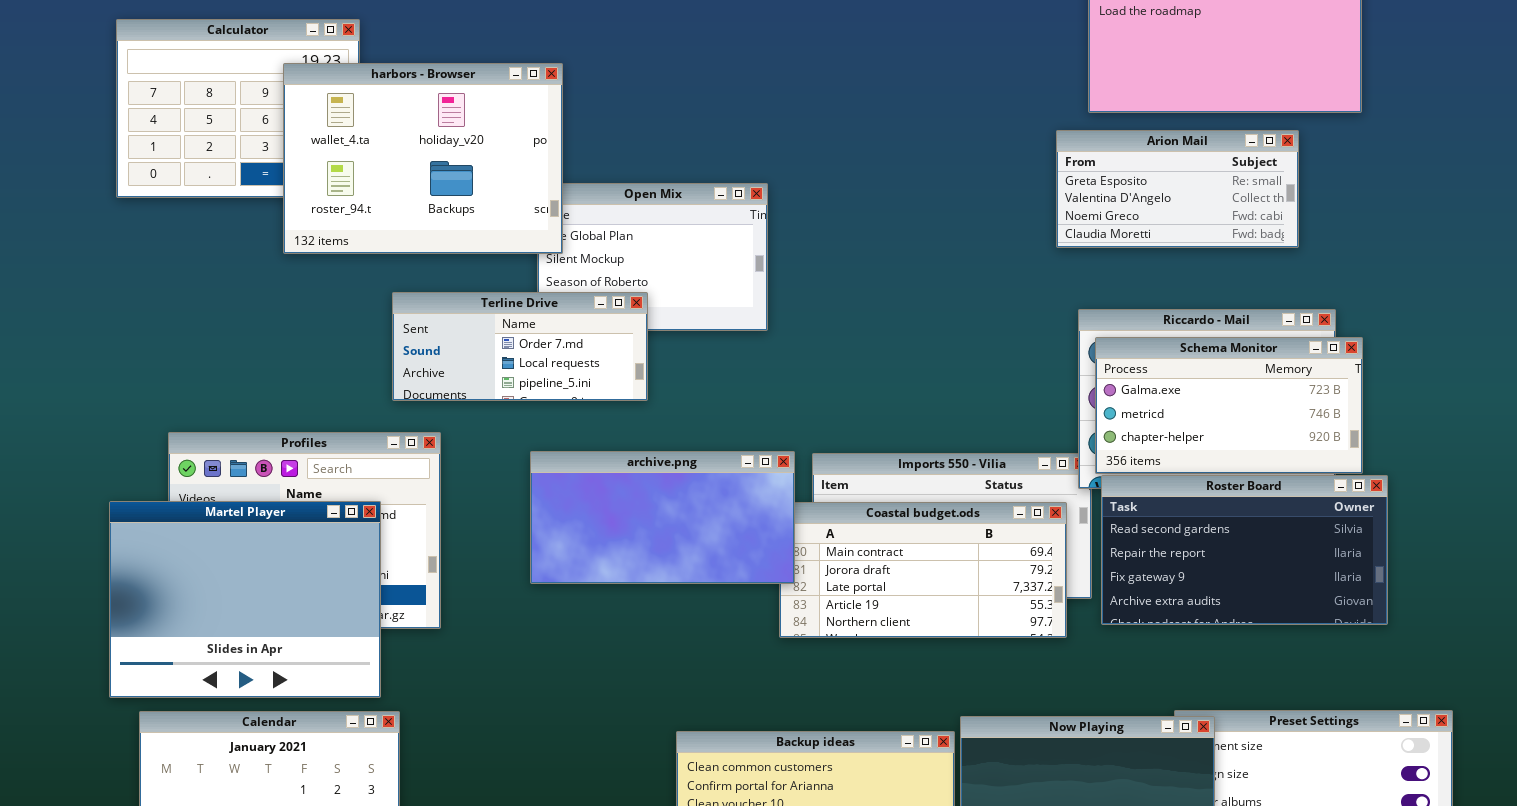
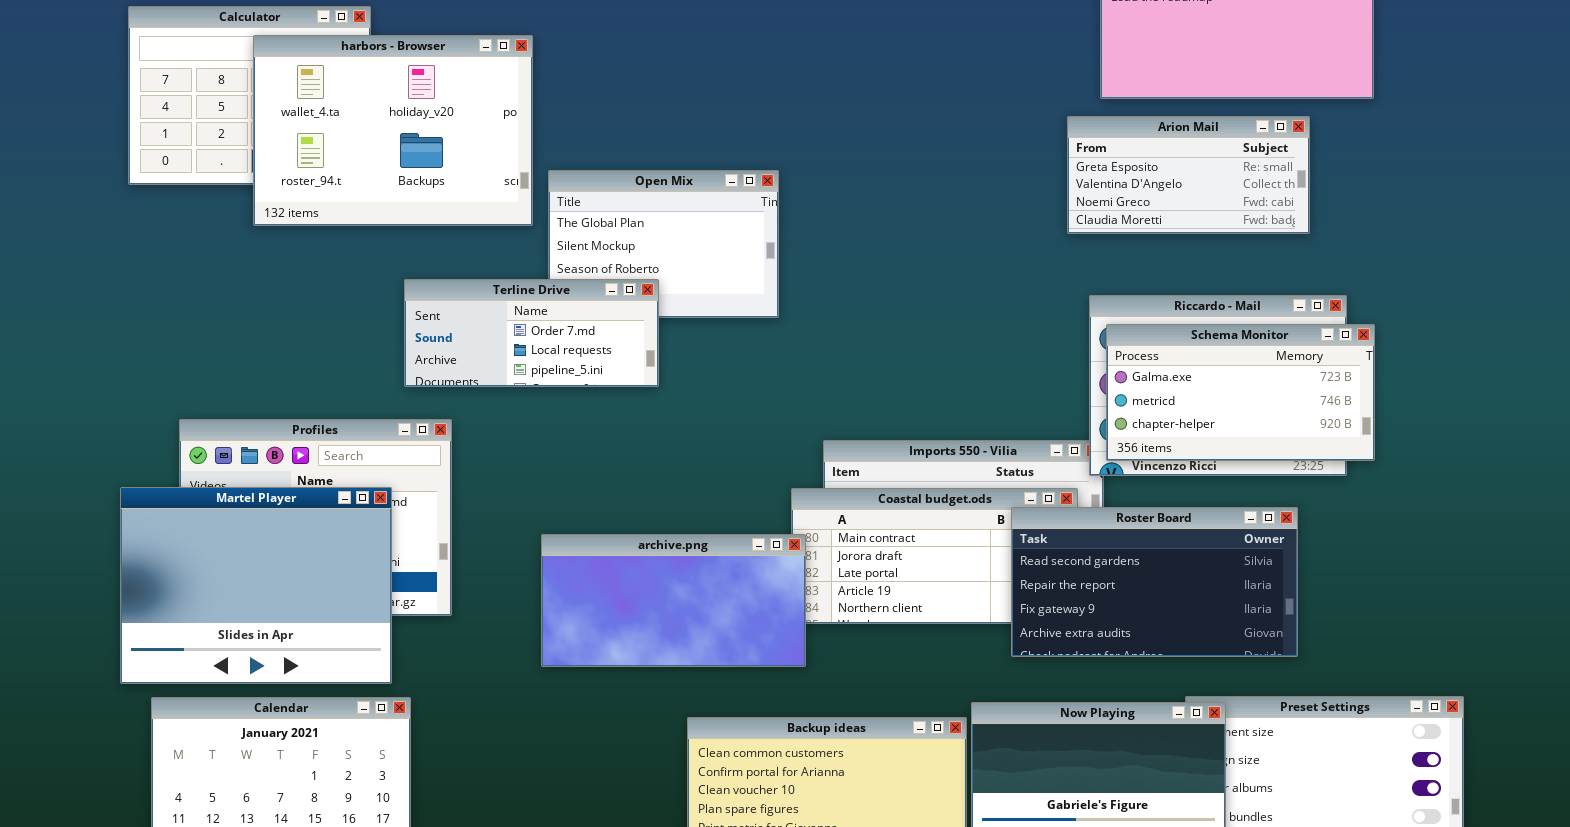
harbors - Browser: [283,63,563,254] -> [253,35,533,226], moved
archive.png: [530,451,795,584] -> [541,534,806,667], moved
Roster Board: [1101,475,1388,625] -> [1011,507,1298,657], moved

